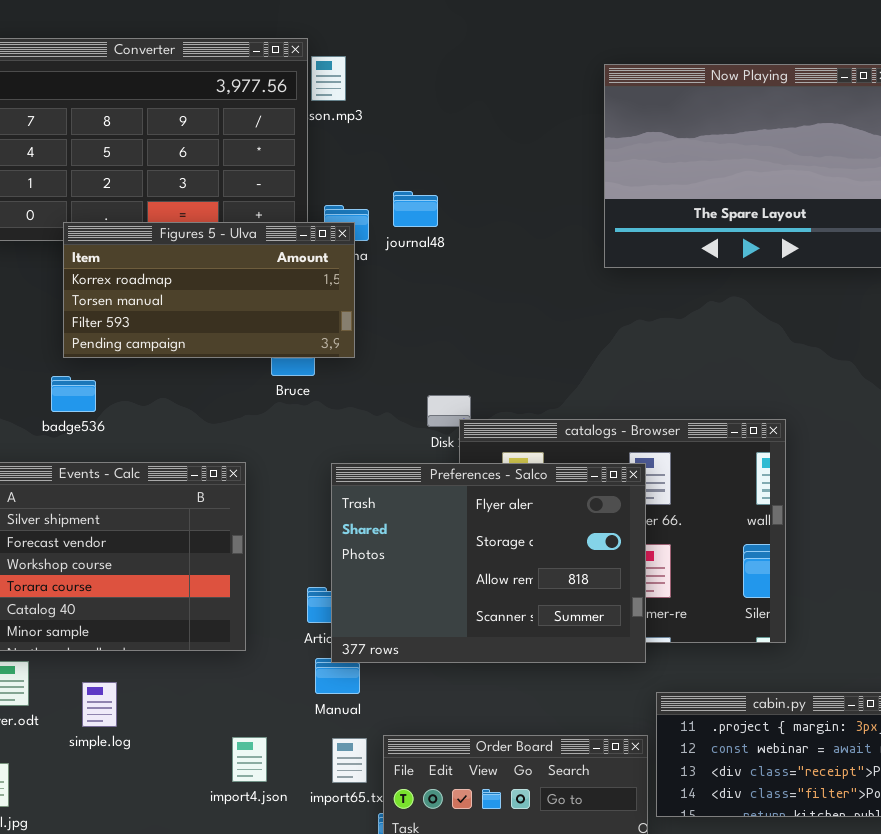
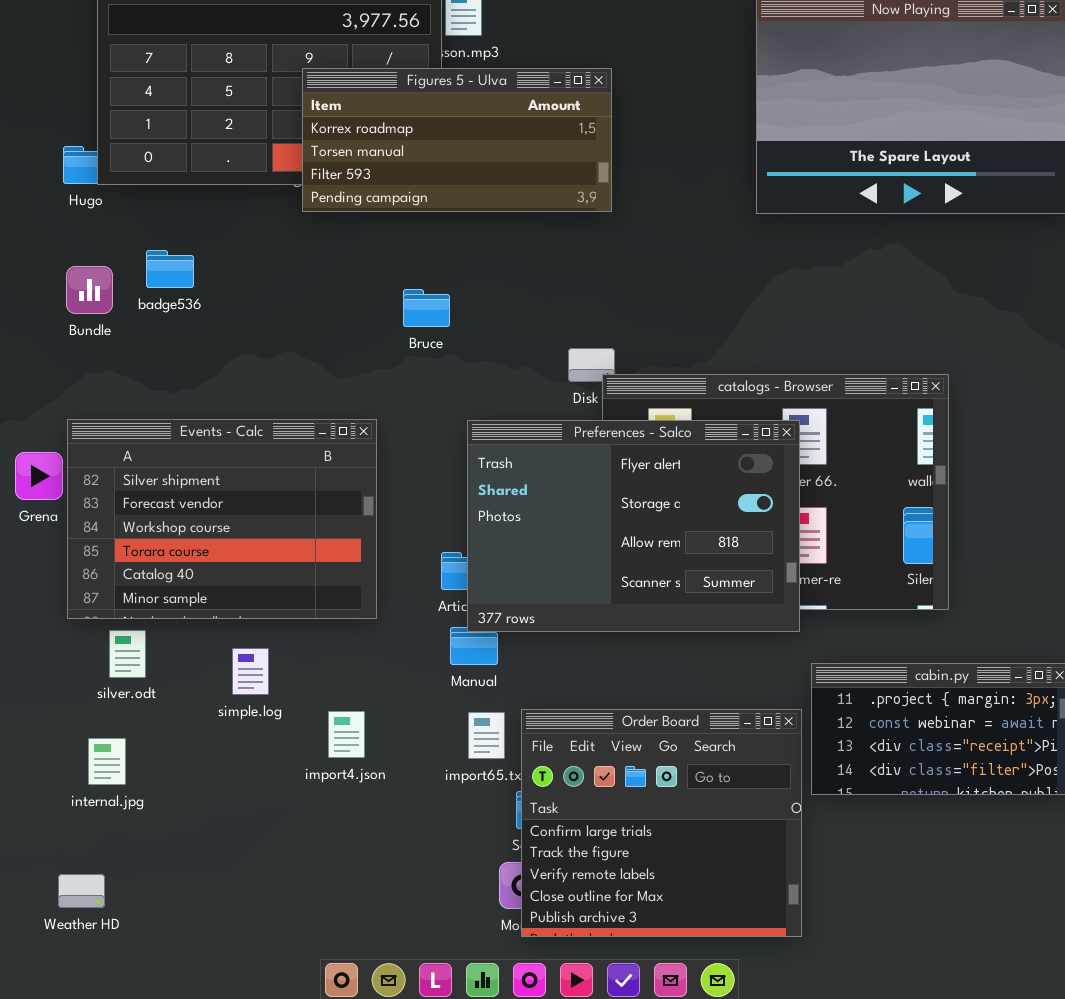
Figures 5 - Ulva: [63,222,355,358] -> [302,68,612,212], moved
badge536: [51,376,96,412] -> [146,250,194,288], moved
simple.log: [82,682,117,727] -> [232,648,269,695], moved
import4.json: [232,737,267,782] -> [328,711,365,758], moved

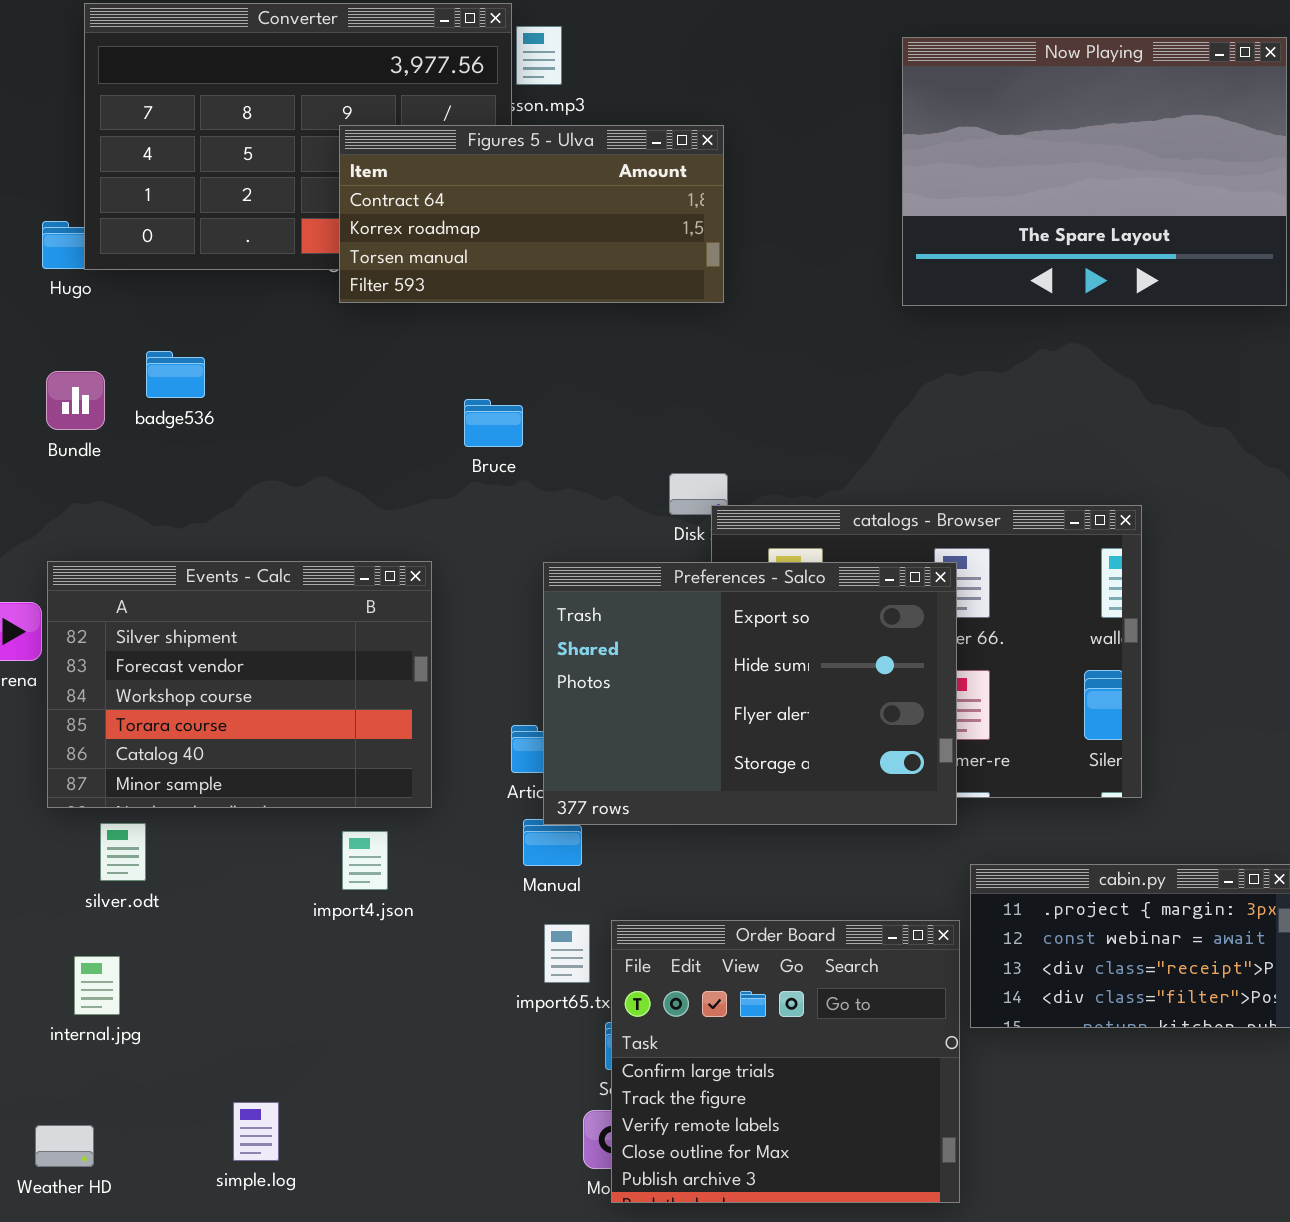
Figures 5 - Ulva: [302,68,612,212] -> [339,125,724,303], scrolled up 1 row
Preferences - Salco: [467,420,800,632] -> [543,562,957,825], scrolled up 2 rows
simple.log: [232,648,269,695] -> [233,1102,279,1161], moved
import4.json: [328,711,365,758] -> [342,831,388,890], moved

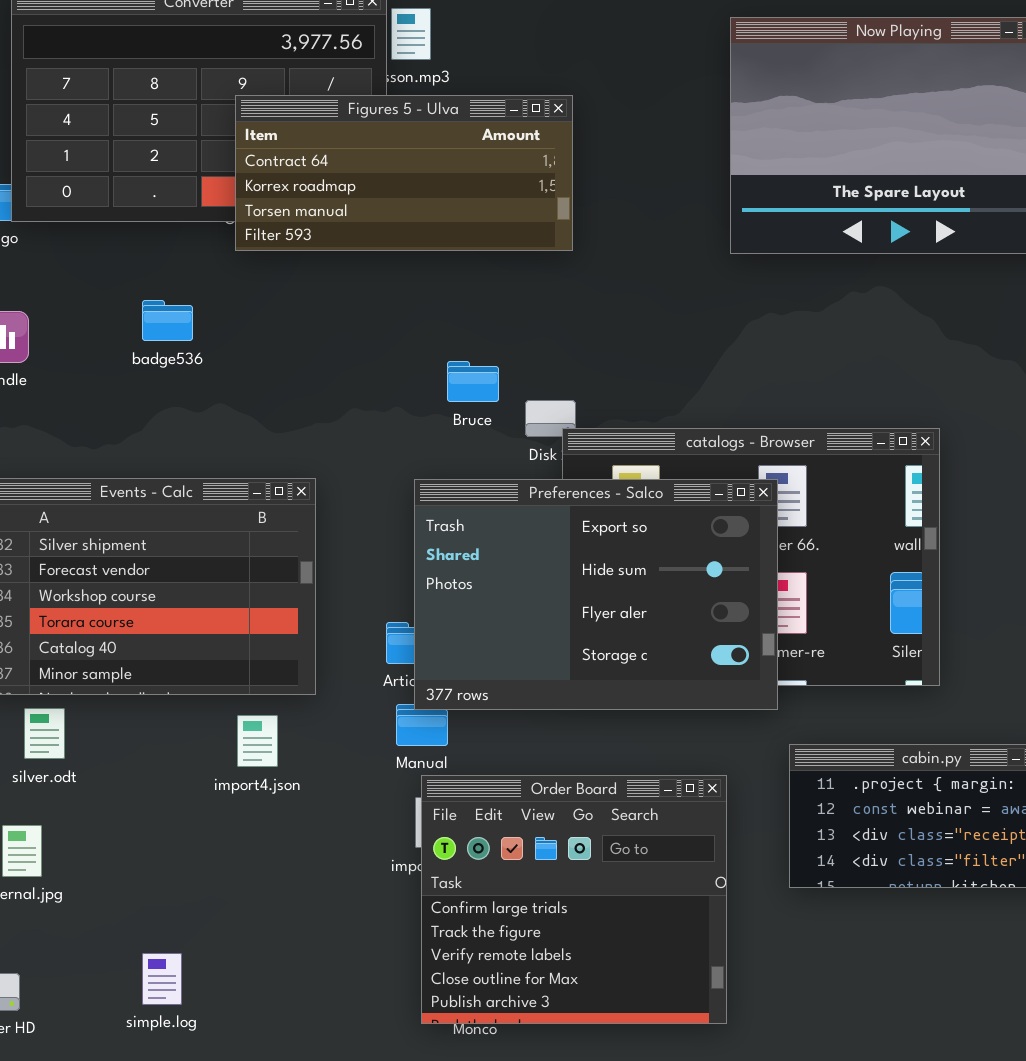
badge536: [146,351,205,398] -> [142,300,193,341], moved
Bruce: [464,399,523,447] -> [447,361,499,402], moved
Order Board: [611,920,960,1203] -> [421,775,727,1024], moved

